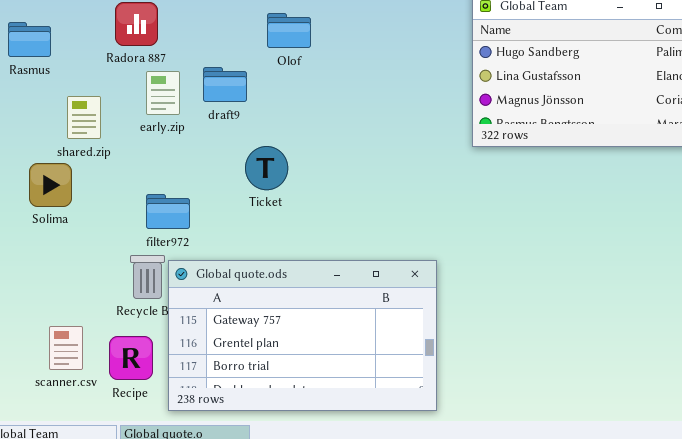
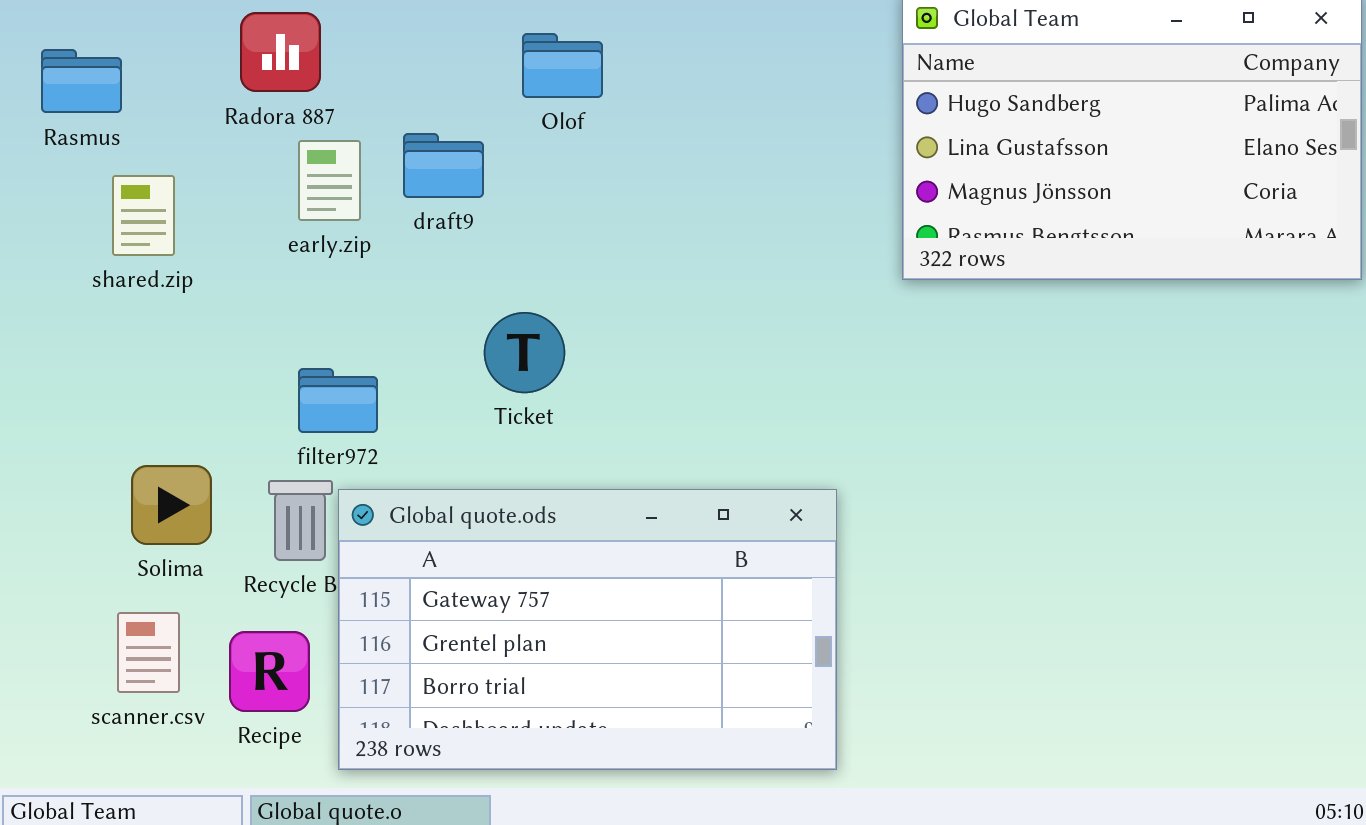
shared.zip: [67,96,101,139] -> [112,175,175,256], moved
Ticket: [245,146,288,190] -> [484,312,565,393], moved
Solima: [29,163,72,207] -> [131,465,212,545], moved

